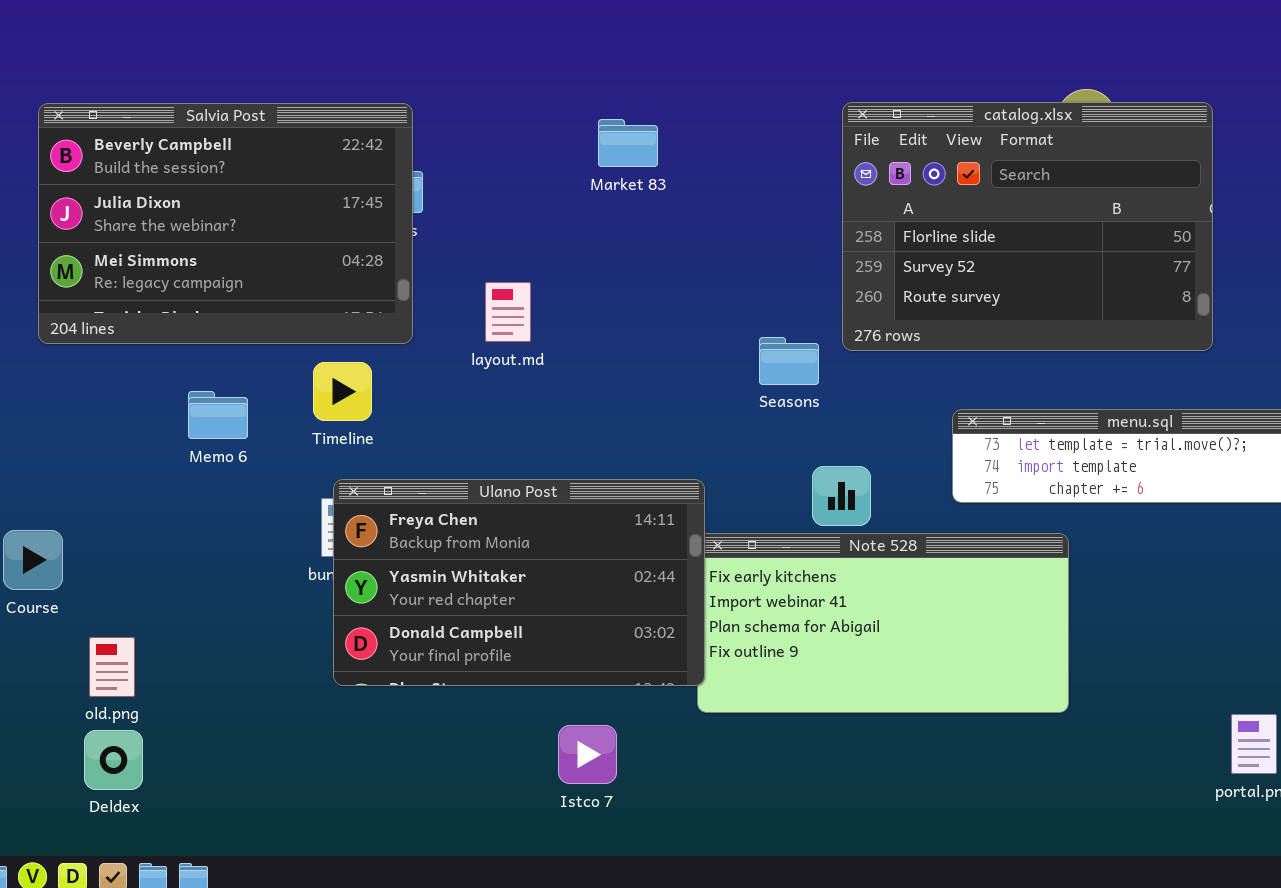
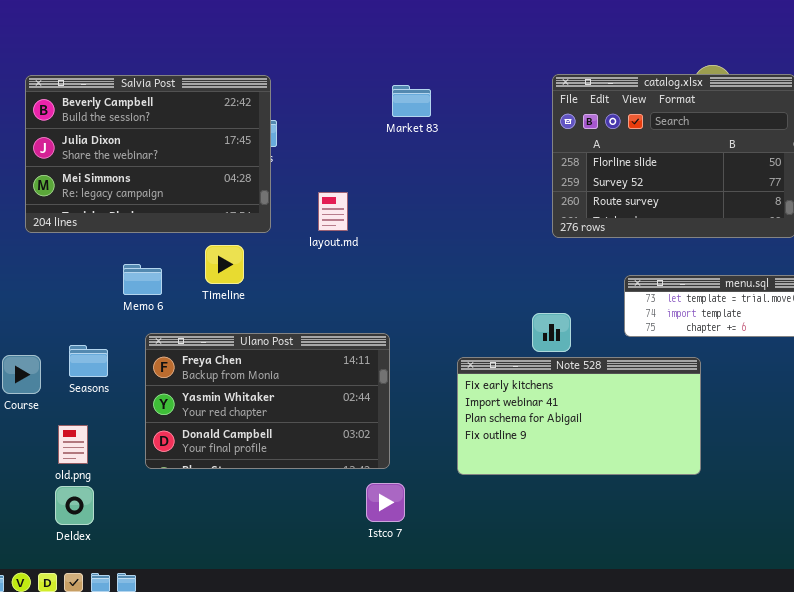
Seasons: [759,337,819,385] -> [69,345,108,377], moved
Ulano Post: [333,479,705,686] -> [145,333,390,469], moved

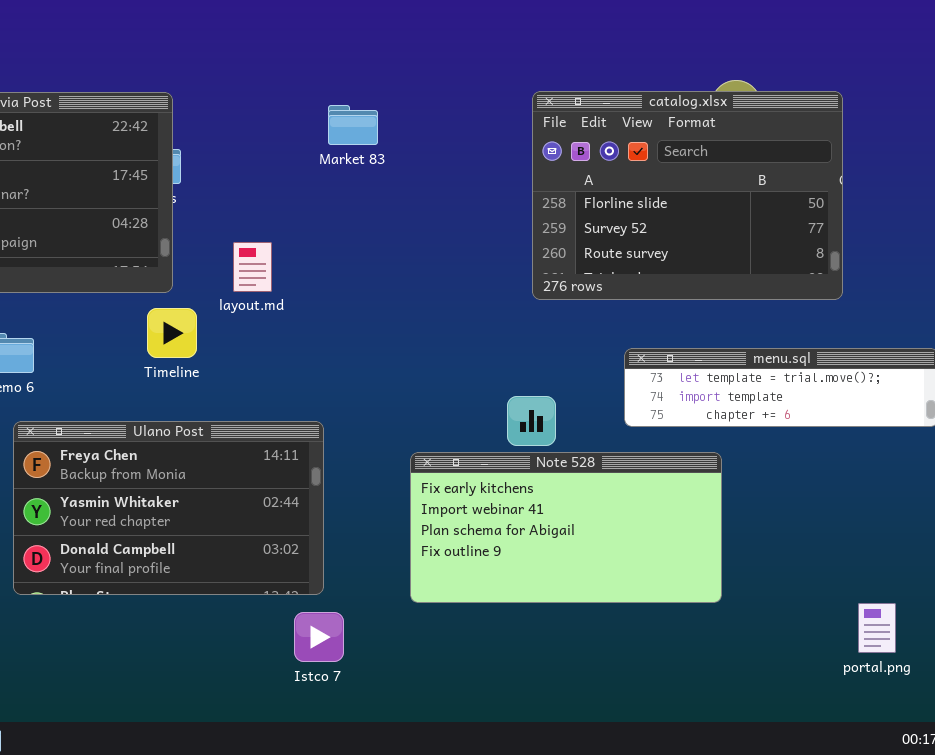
Timeline: [205,245,244,284] -> [147,308,197,358], moved

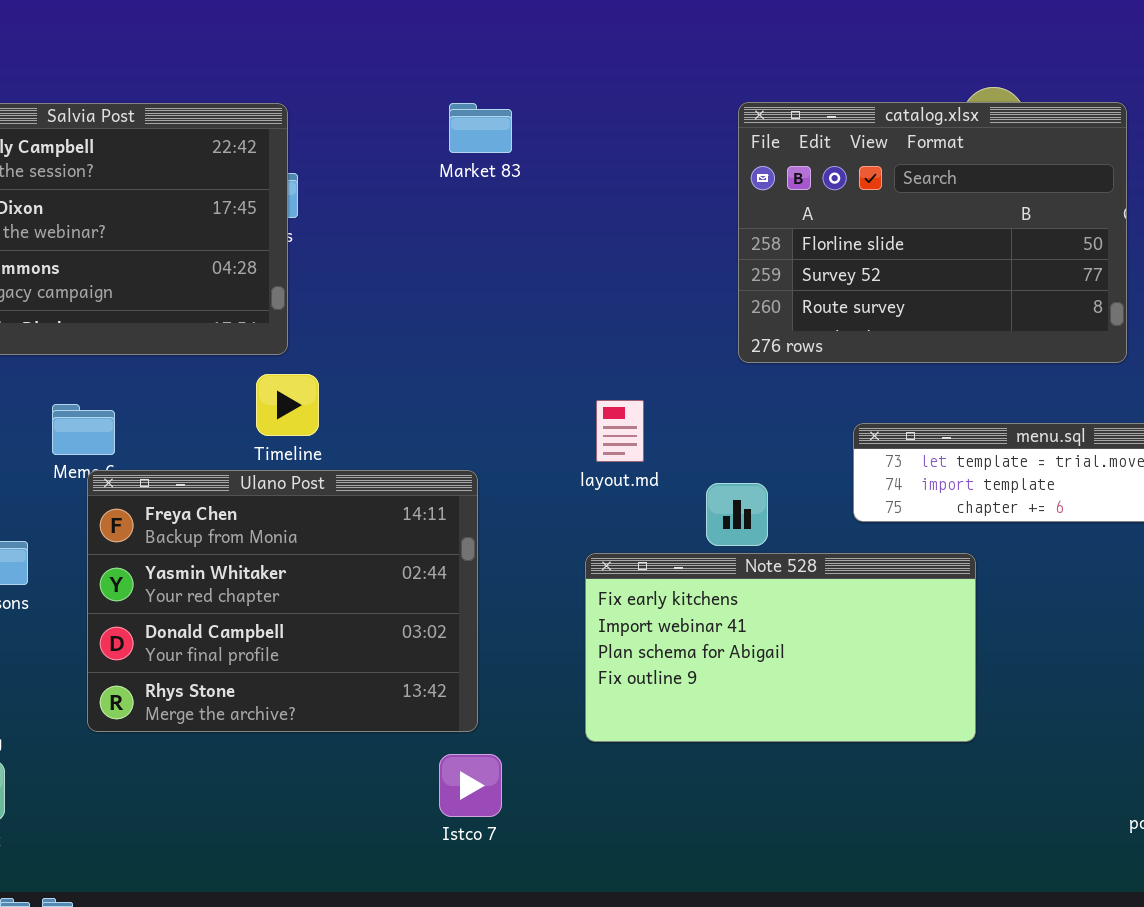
Market 83: [328,105,378,145] -> [449,103,512,153], moved
layout.md: [233,242,272,292] -> [596,400,644,462], moved
Ulano Post: [13,421,324,595] -> [87,470,478,732], resized

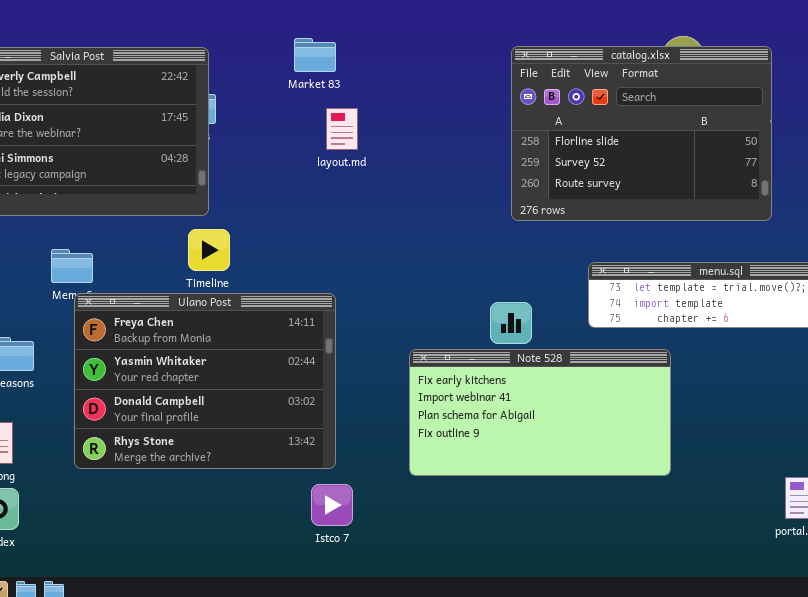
Market 83: [449,103,512,153] -> [294,38,336,72], moved
layout.md: [596,400,644,462] -> [326,108,358,150], moved

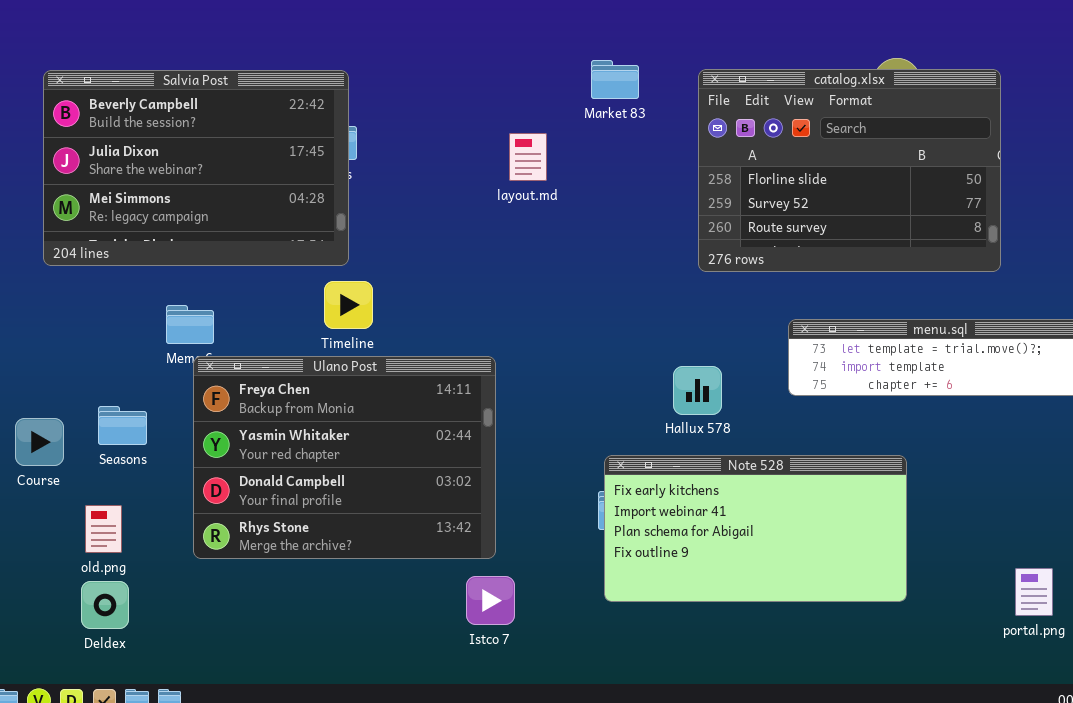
Market 83: [294,38,336,72] -> [591,60,639,99], moved
layout.md: [326,108,358,150] -> [509,133,547,181], moved
Note 528: [409,349,671,476] -> [604,455,907,602], moved

